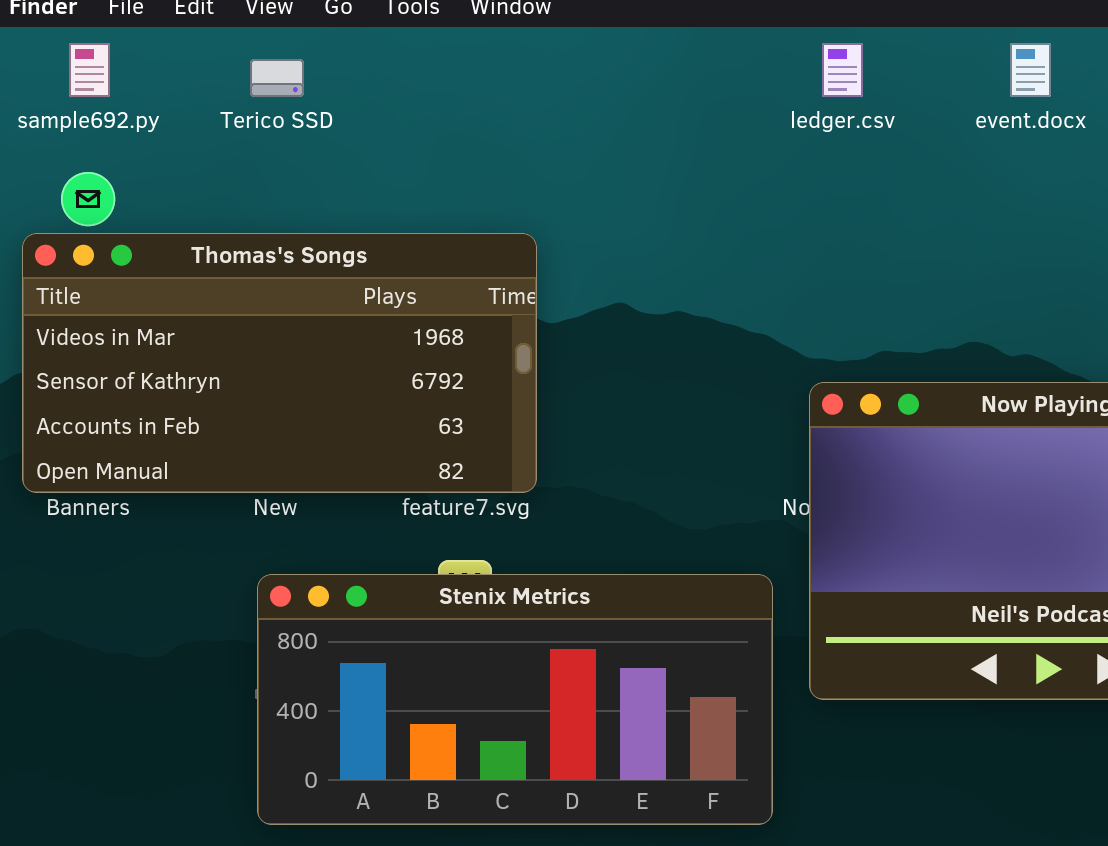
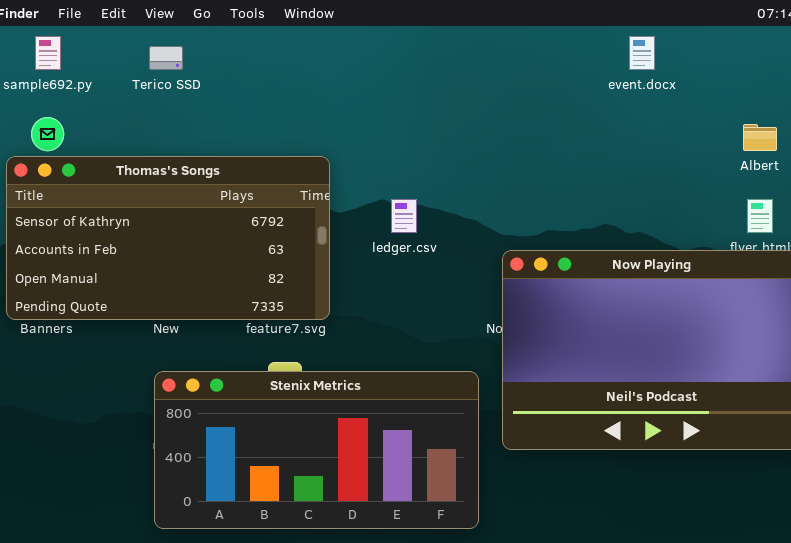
ledger.csv: [822,43,863,97] -> [391,199,417,233], moved
Thomas's Songs: [22,233,537,493] -> [6,156,330,320], scrolled down 1 row

